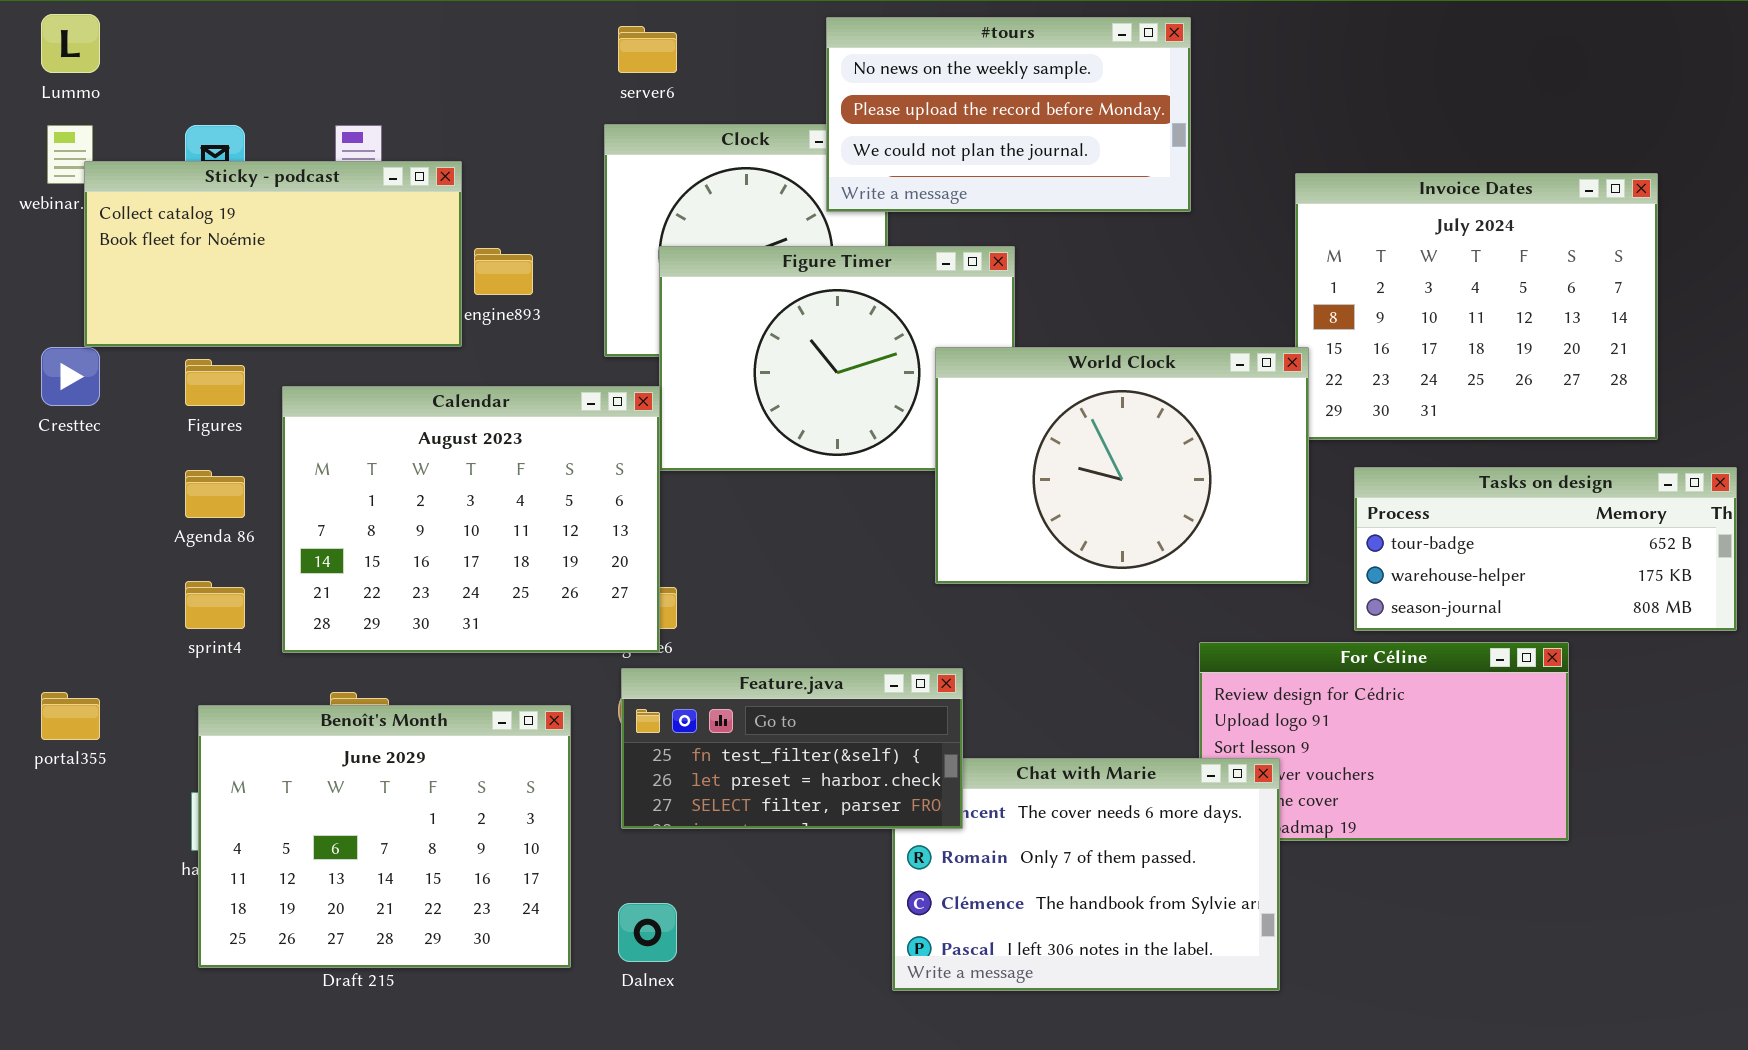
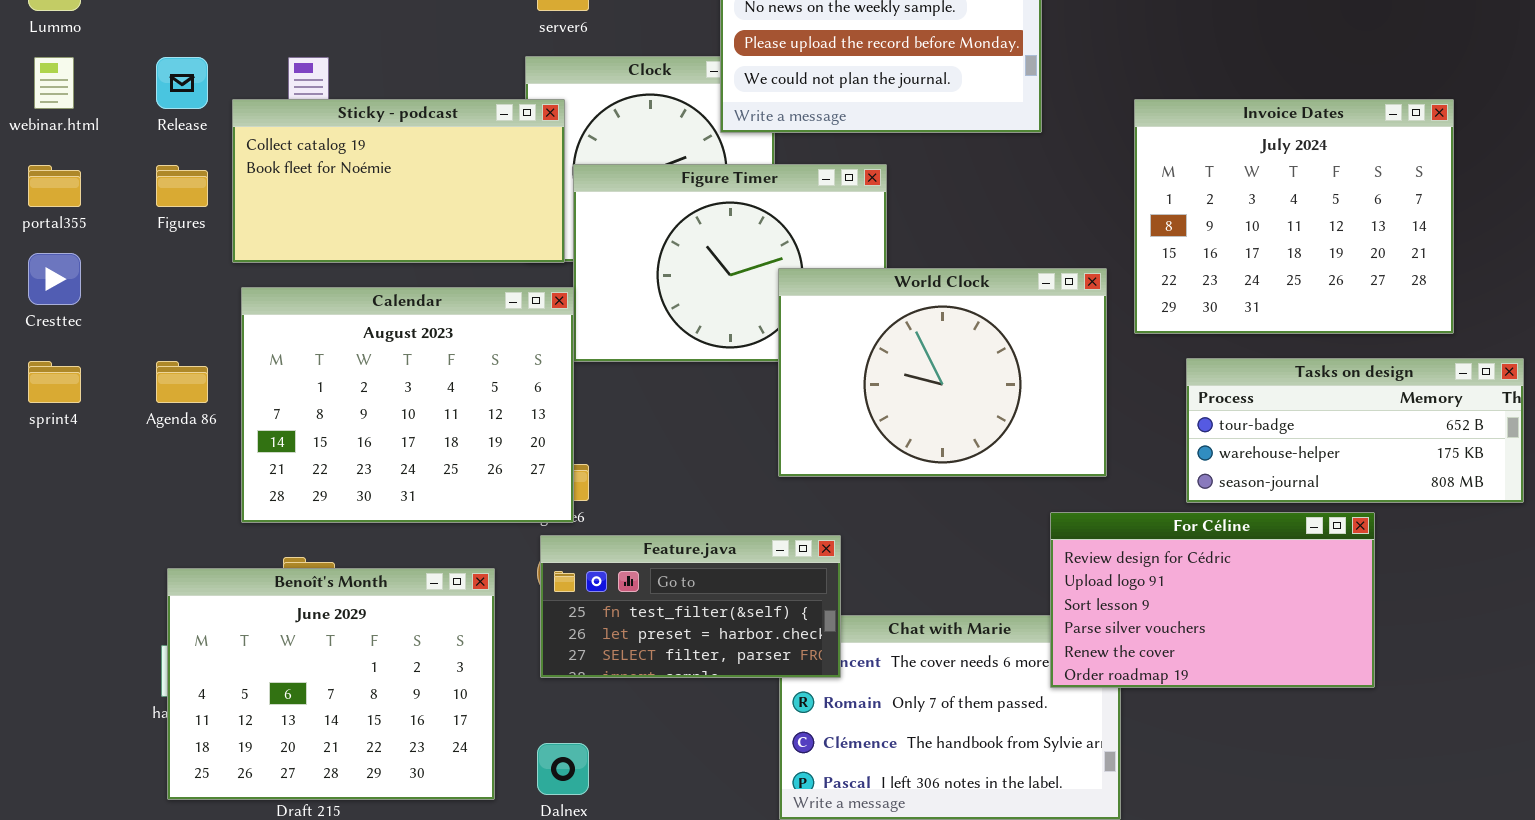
Sticky - podcast: [84,161,462,347] -> [232,99,565,263], moved
World Clock: [935,347,1309,584] -> [778,268,1107,477], moved
Figures: [185,359,245,406] -> [156,165,208,207], moved
sprint4: [185,581,245,629] -> [28,361,81,403], moved
For Céline: [1199,642,1569,841] -> [1050,512,1375,688], raised
portal355: [41,692,100,740] -> [28,165,81,207], moved

